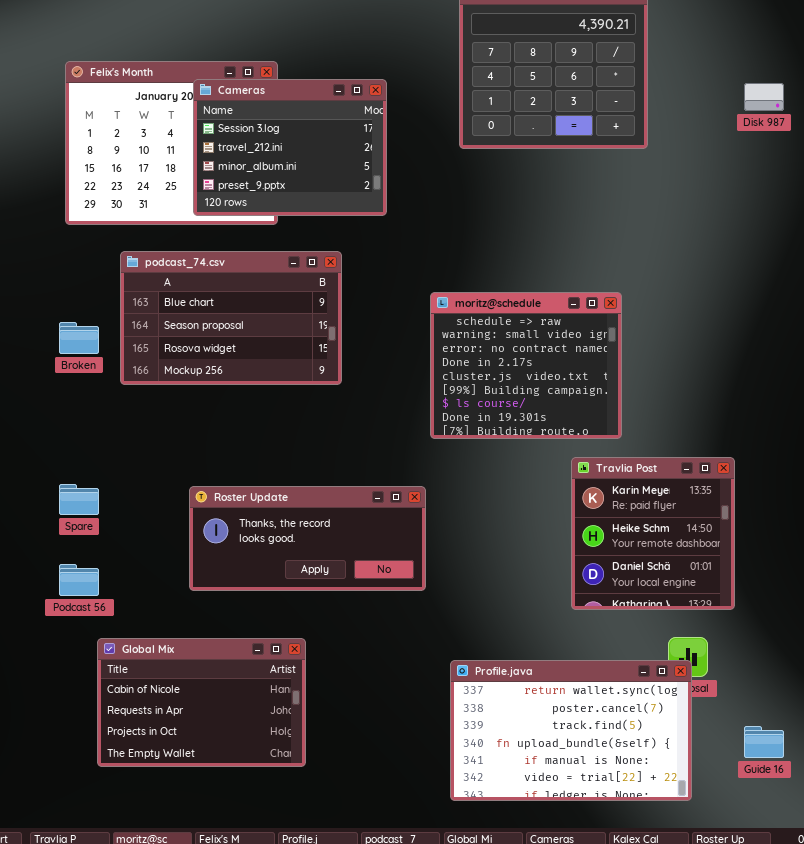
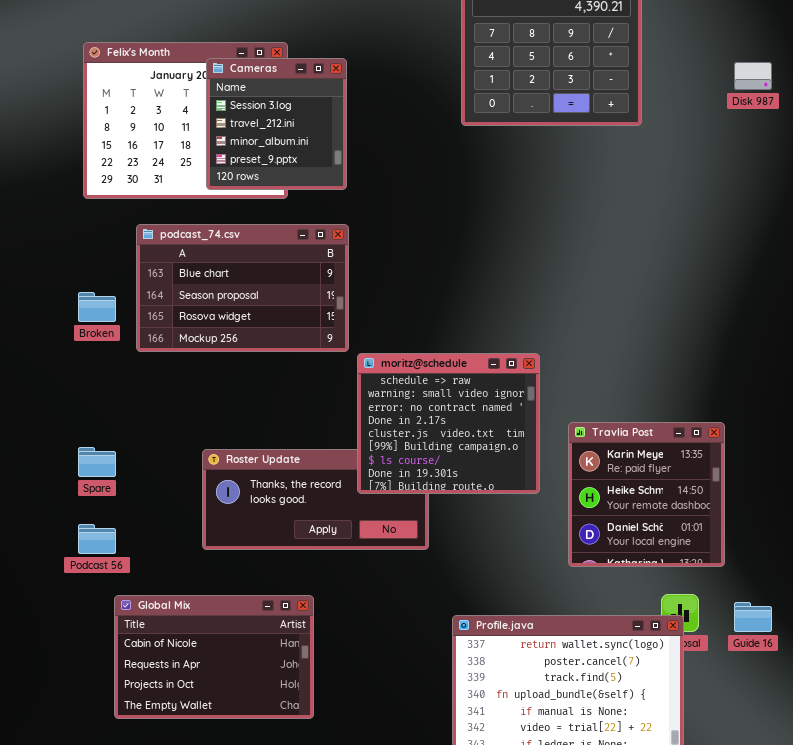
Cameras: [193,79,387,216] -> [206,58,347,190], resized
moritz@schedule: [430,292,622,439] -> [357,353,540,494], moved
Guide 16: [744,726,784,758] -> [734,602,772,632], moved

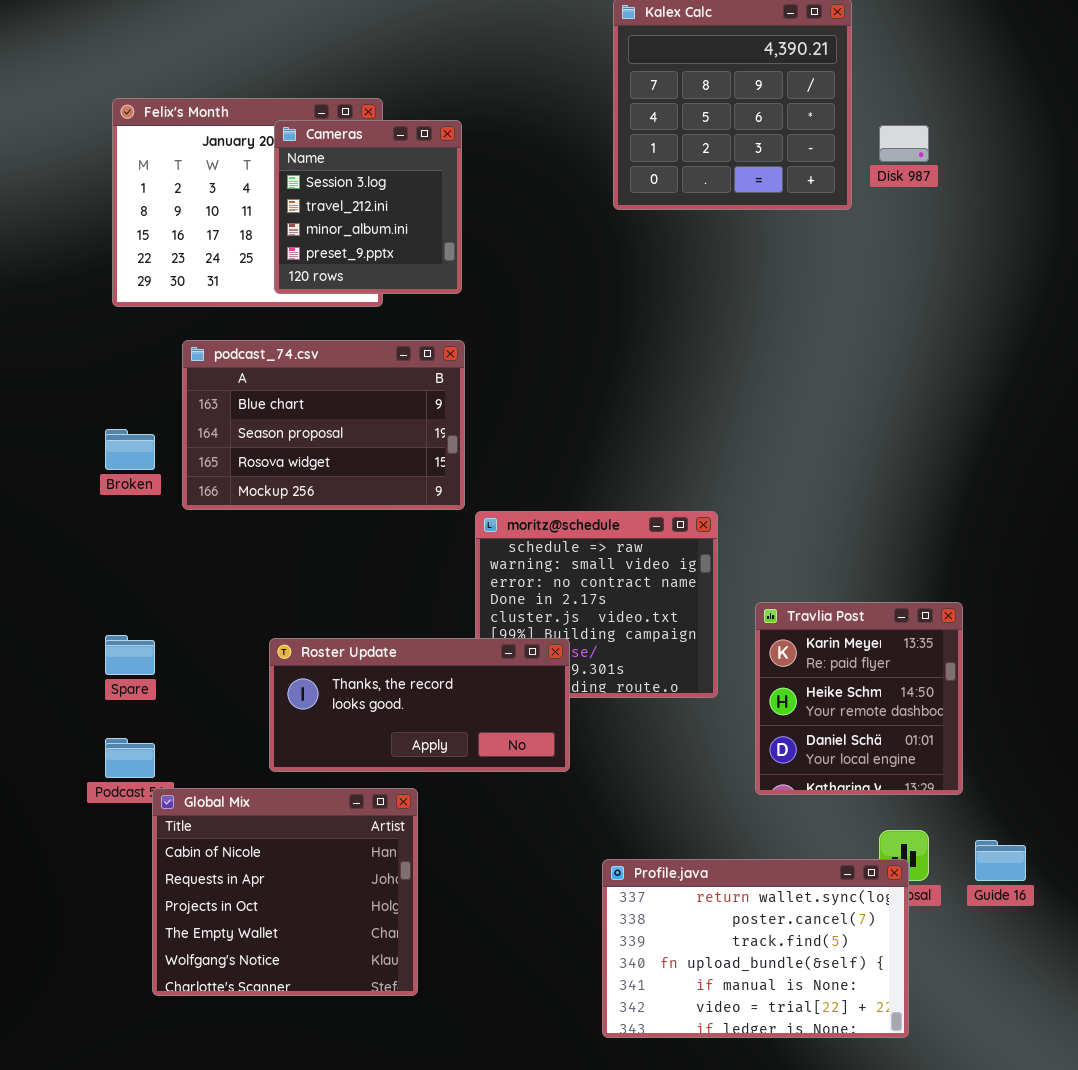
Disk 987: [734,62,772,90] -> [879,125,929,162], moved
Roster Update: [202,449,429,550] -> [269,638,570,772], raised
Global Mix: [114,595,314,719] -> [152,788,418,996], resized

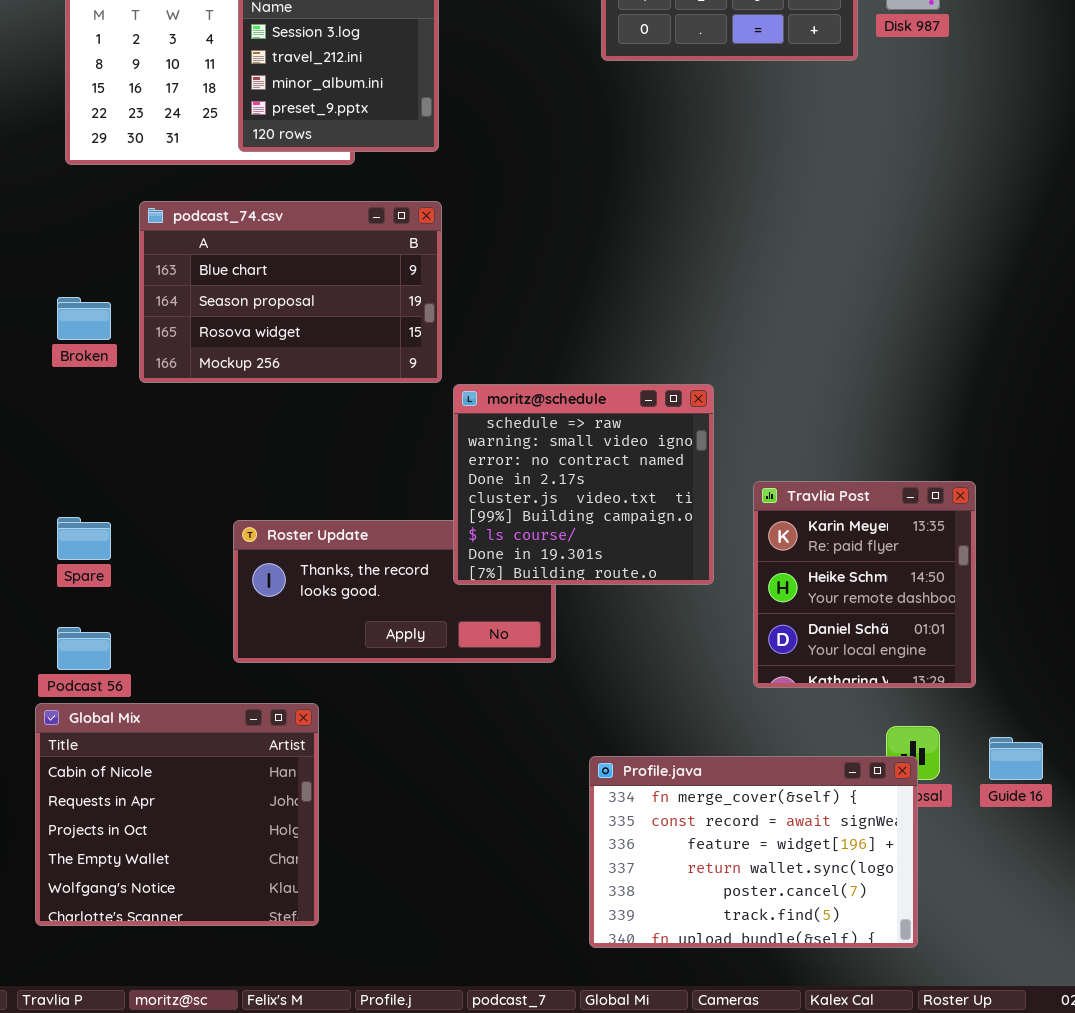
moritz@schedule: [475,511,718,698] -> [453,384,714,585], raised
Global Mix: [152,788,418,996] -> [35,703,319,926], moved
Profile.java: [602,859,909,1038] -> [589,756,918,948], scrolled up 3 rows

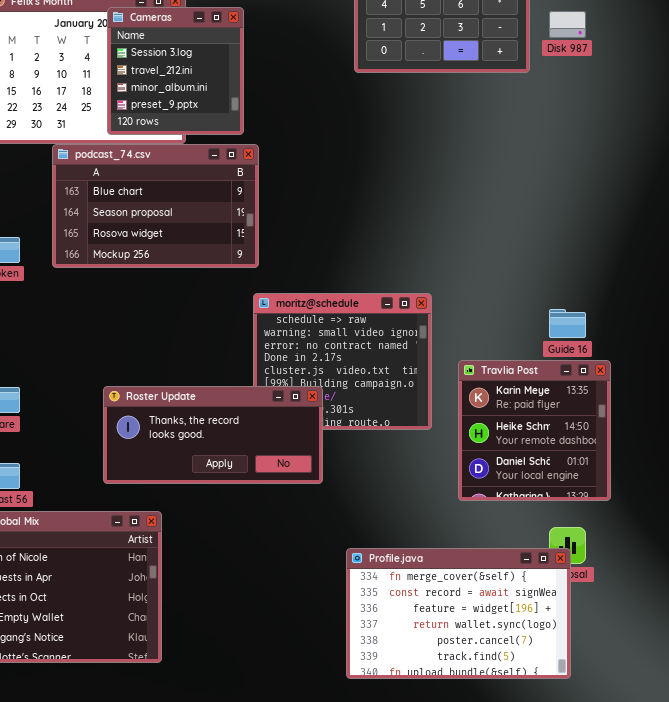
podcast_74.csv: [139,201,442,383] -> [52,144,259,268], moved
Roster Update: [233,520,556,663] -> [103,386,323,484], raised
Guide 16: [989,737,1043,780] -> [549,309,586,338], moved

